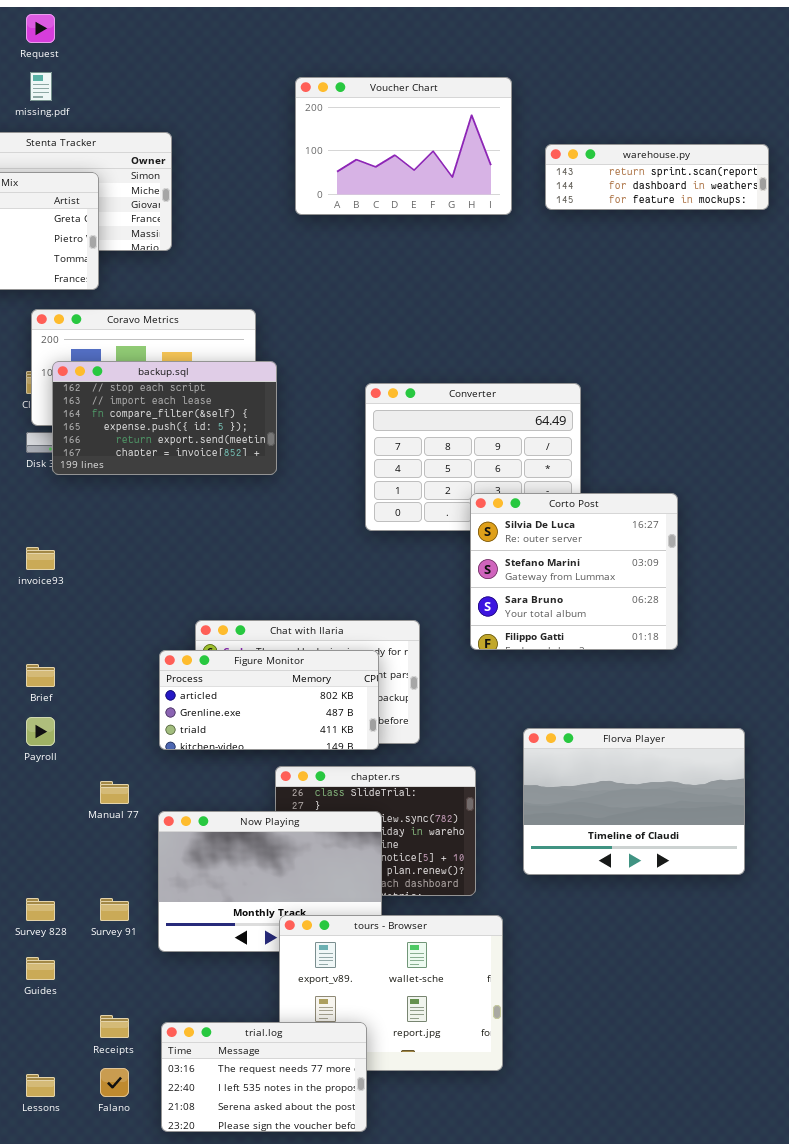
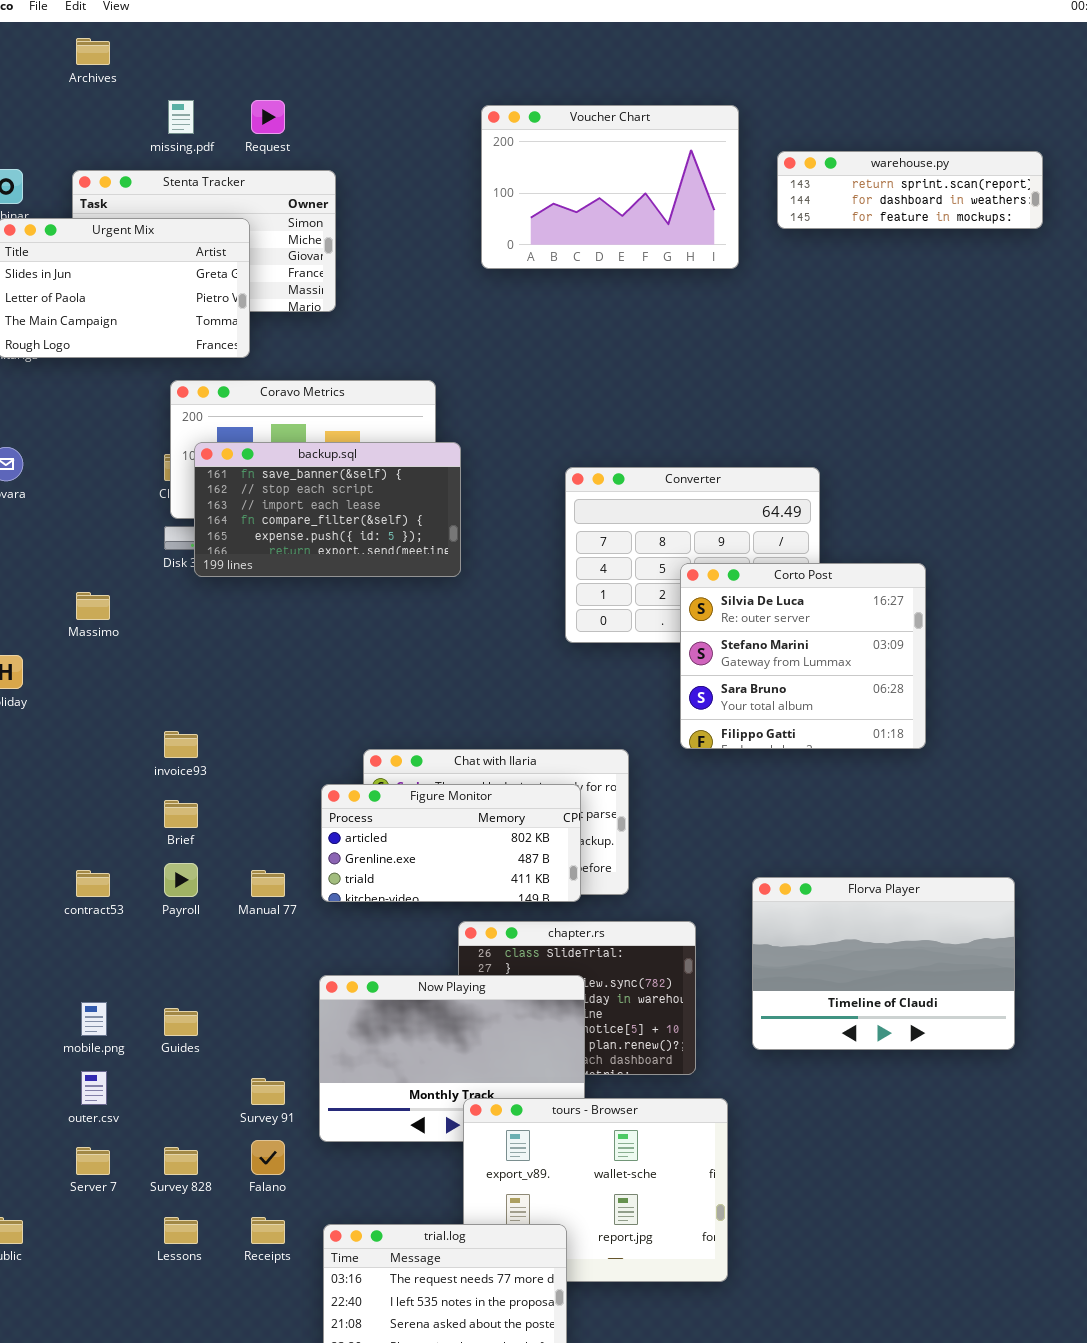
Request: [26,14,55,43] -> [251,100,285,134], moved
warehouse.py: [545,144,769,210] -> [777,151,1043,229], moved
backup.sql: [52,361,277,475] -> [194,442,461,577], scrolled up 1 row
Corto Post: [470,493,678,650] -> [680,563,926,749], moved
invoice93: [26,547,55,570] -> [164,731,198,758], moved
Manual 77: [100,781,129,804] -> [251,870,285,897], moved
Survey 828: [26,898,55,921] -> [164,1147,198,1175], moved
Guides: [26,957,55,980] -> [164,1008,198,1036], moved
Falano: [100,1068,129,1097] -> [251,1140,285,1175], moved
Lessons: [26,1074,55,1097] -> [164,1217,198,1244], moved

